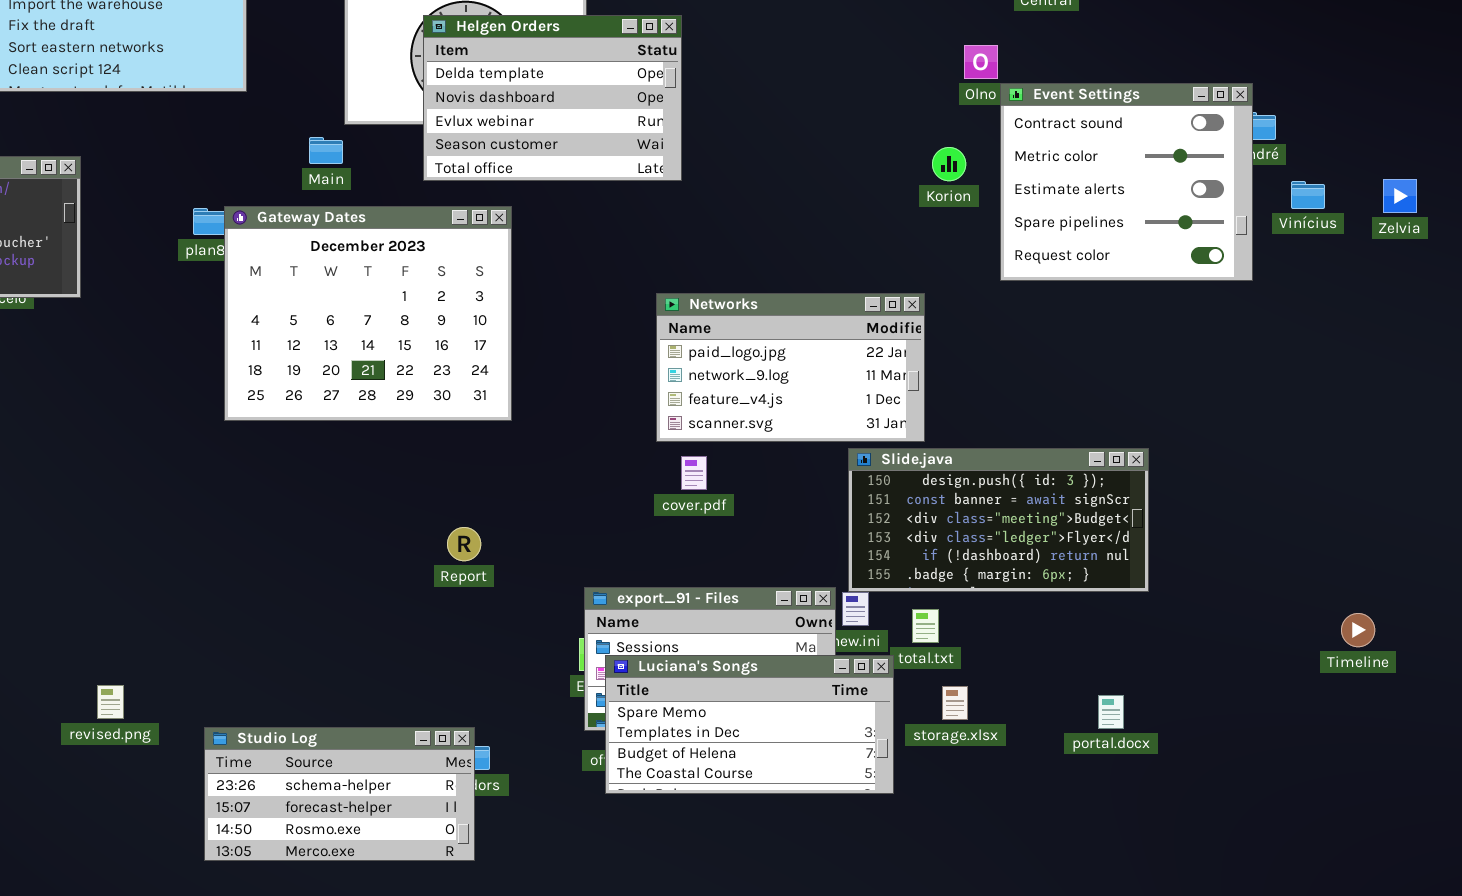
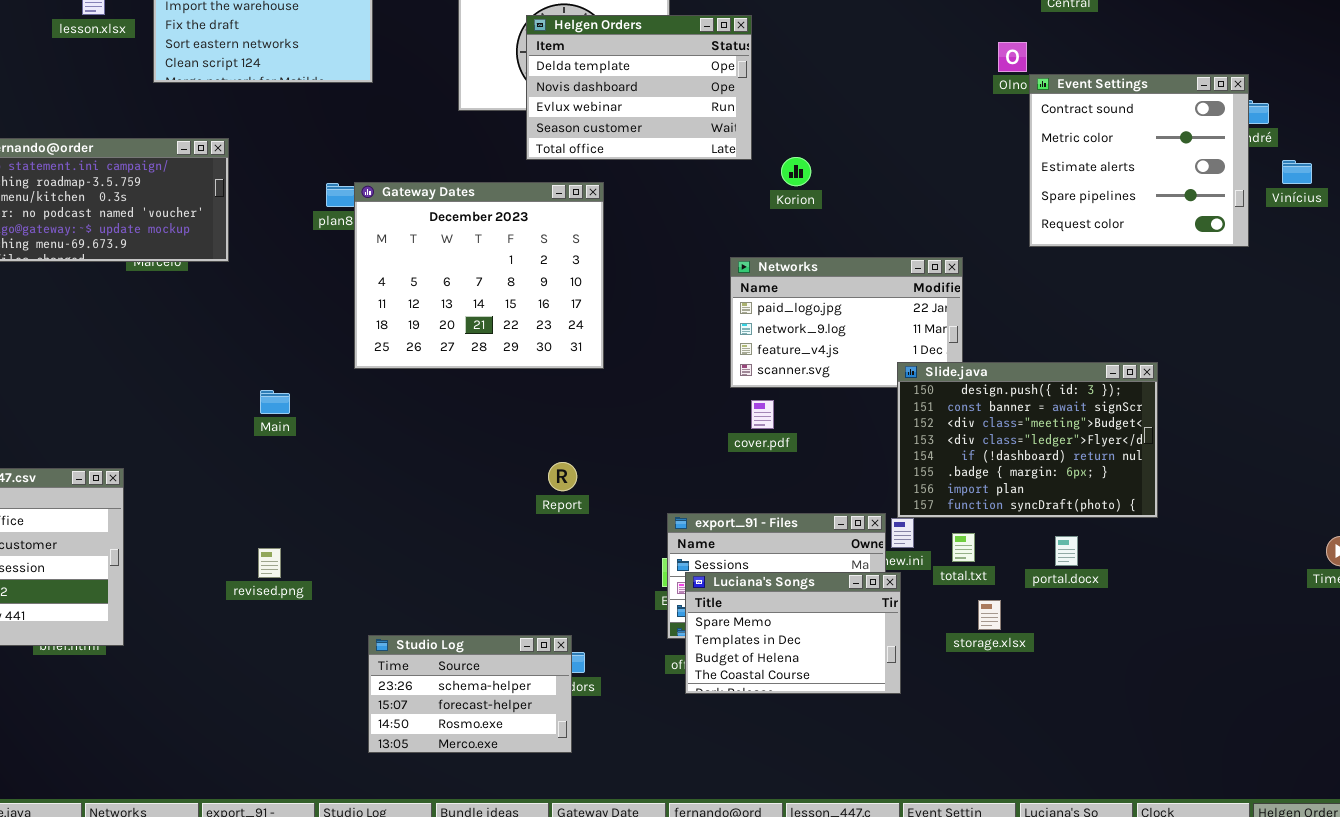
Main: [309,137,343,164] -> [260,390,290,414], moved
Korion: [932,147,966,181] -> [781,157,811,186], moved
Slide.java: [848,448,1149,592] -> [897,362,1158,518], resized
Luciana's Songs: [605,655,894,794] -> [685,572,901,694], resized
revised.png: [97,685,124,719] -> [258,548,281,578], moved
portal.docx: [1098,695,1124,729] -> [1055,536,1078,566], moved
Studio Log: [204,727,475,861] -> [368,635,572,753], resized

